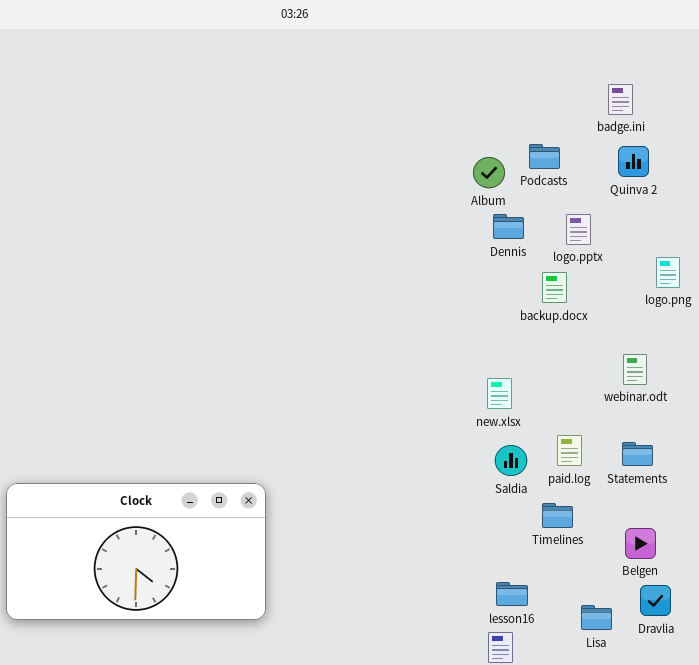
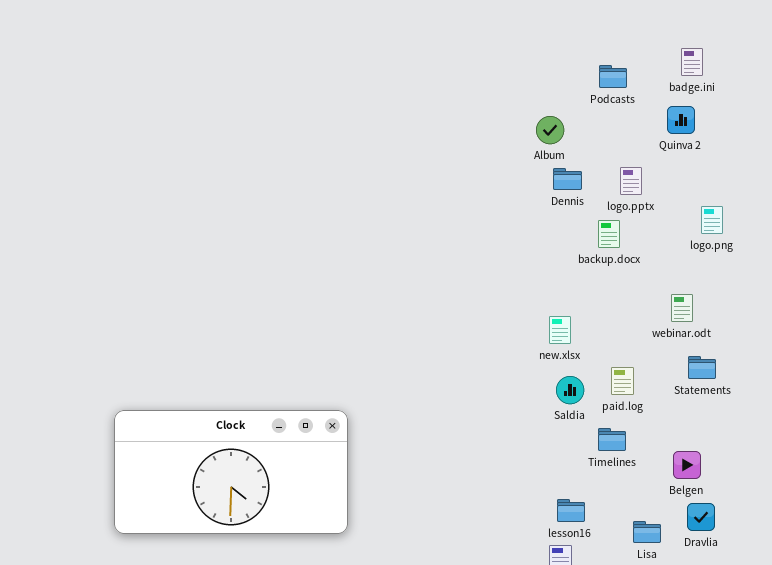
badge.ini: [608,84,633,115] -> [681,48,703,76], moved
Podcasts: [529,144,560,169] -> [599,65,627,88], moved
Statements: [622,442,653,466] -> [688,356,716,379], moved

